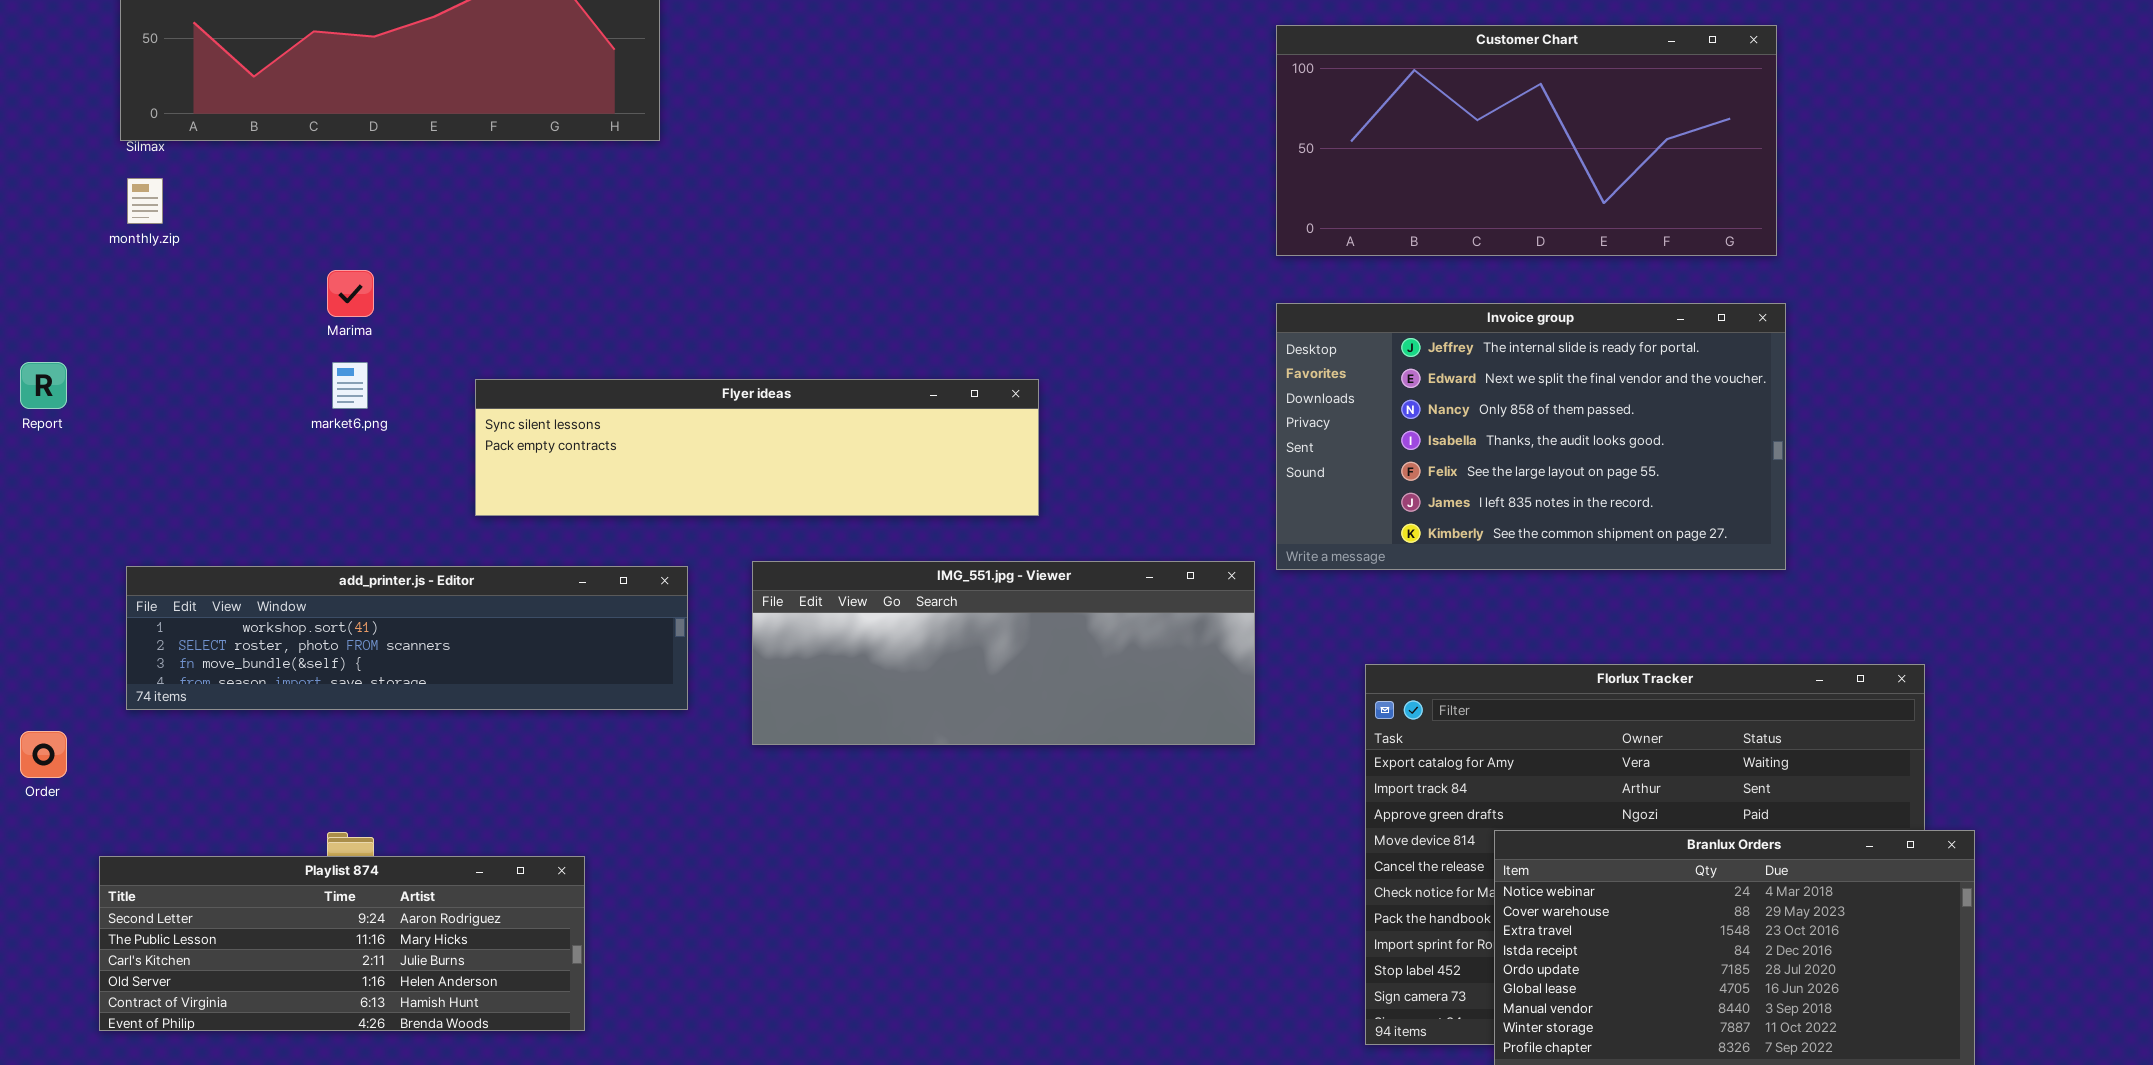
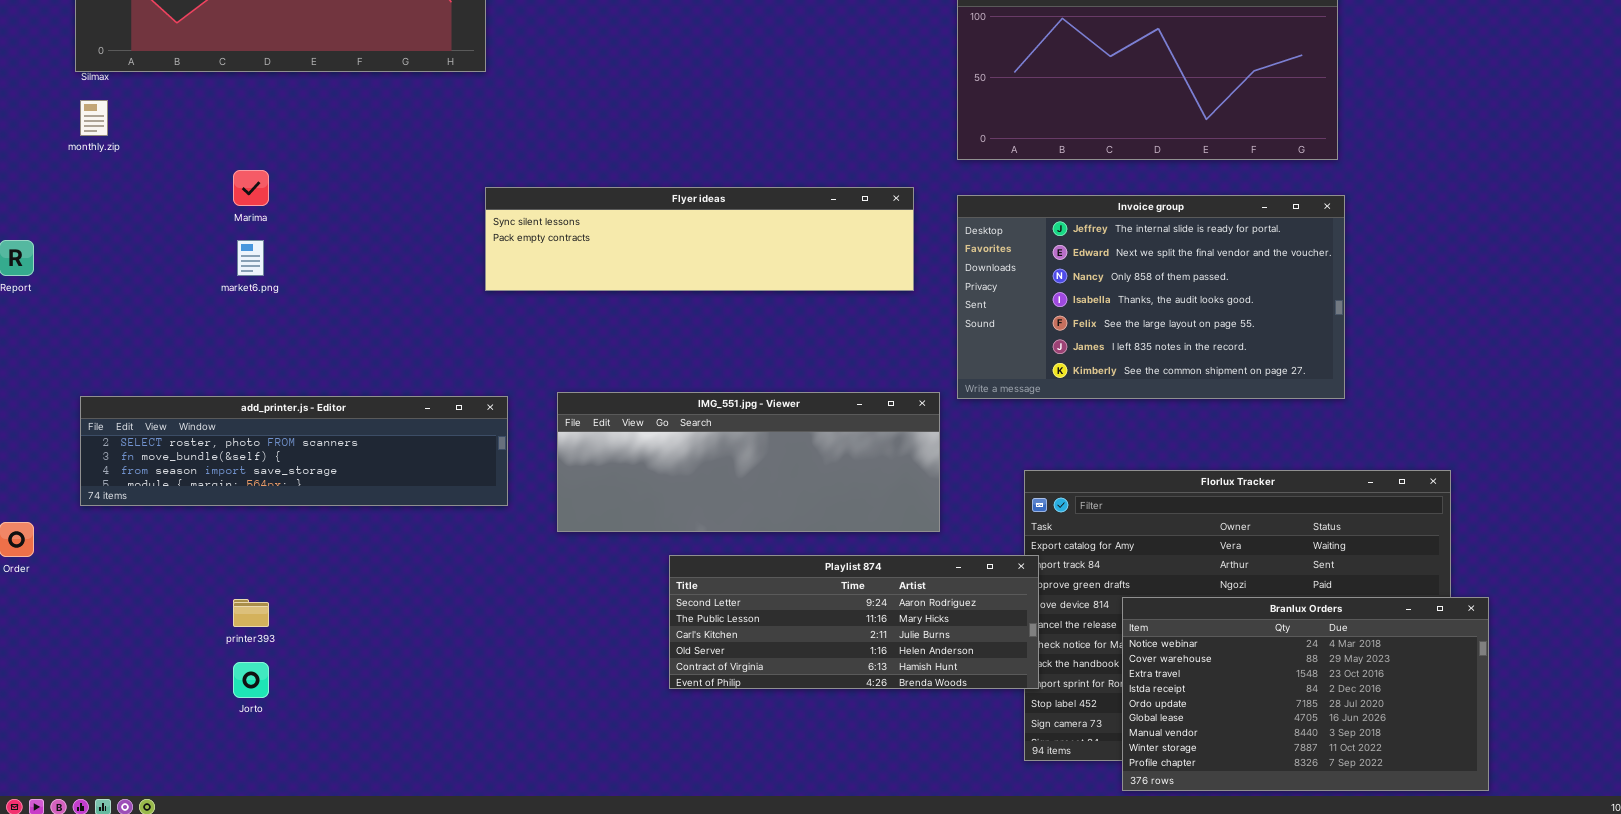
Flyer ideas: [475,379,1039,516] -> [485,187,914,291], moved
add_printer.js - Editor: [126,566,688,710] -> [80,396,508,506], scrolled down 1 row
Playlist 874: [99,856,585,1031] -> [669,555,1039,689], moved

